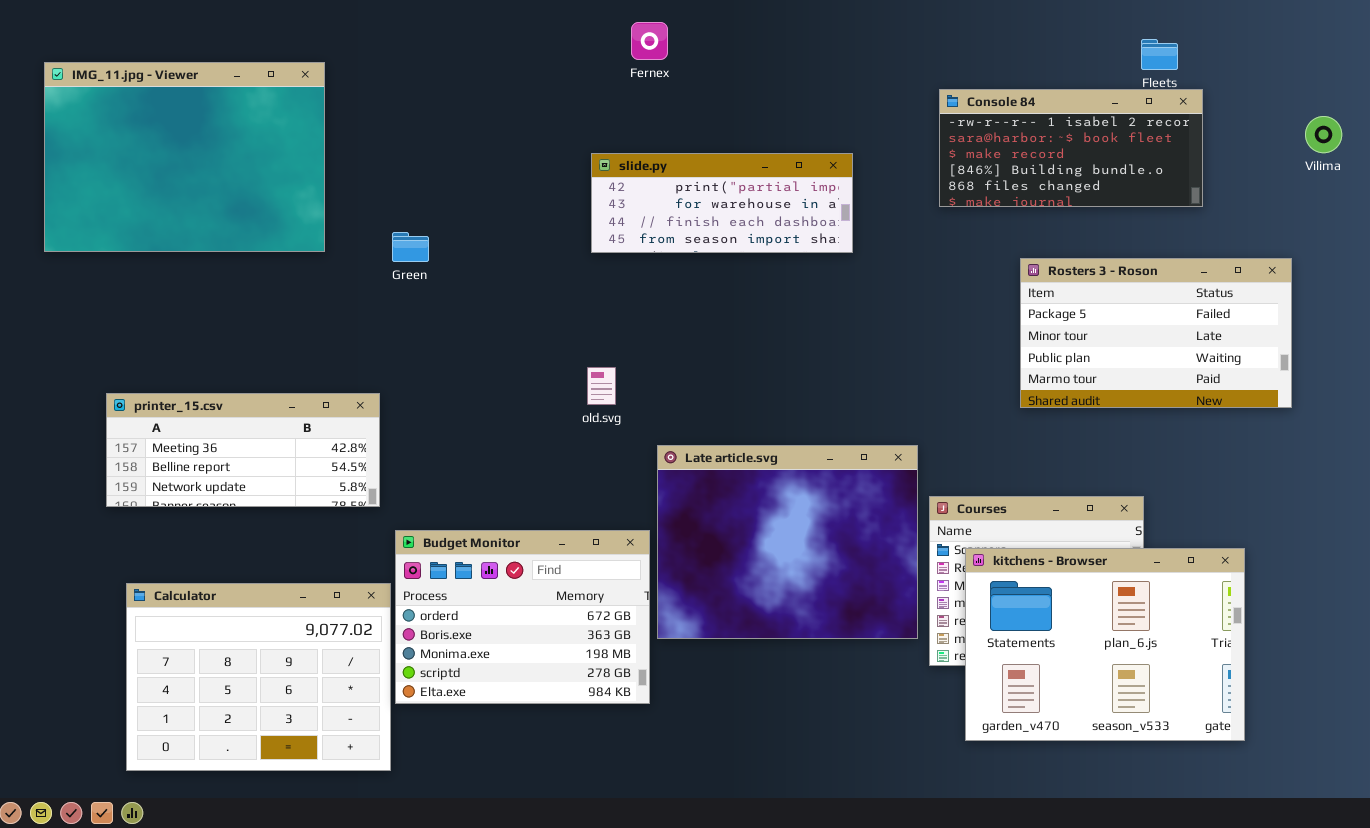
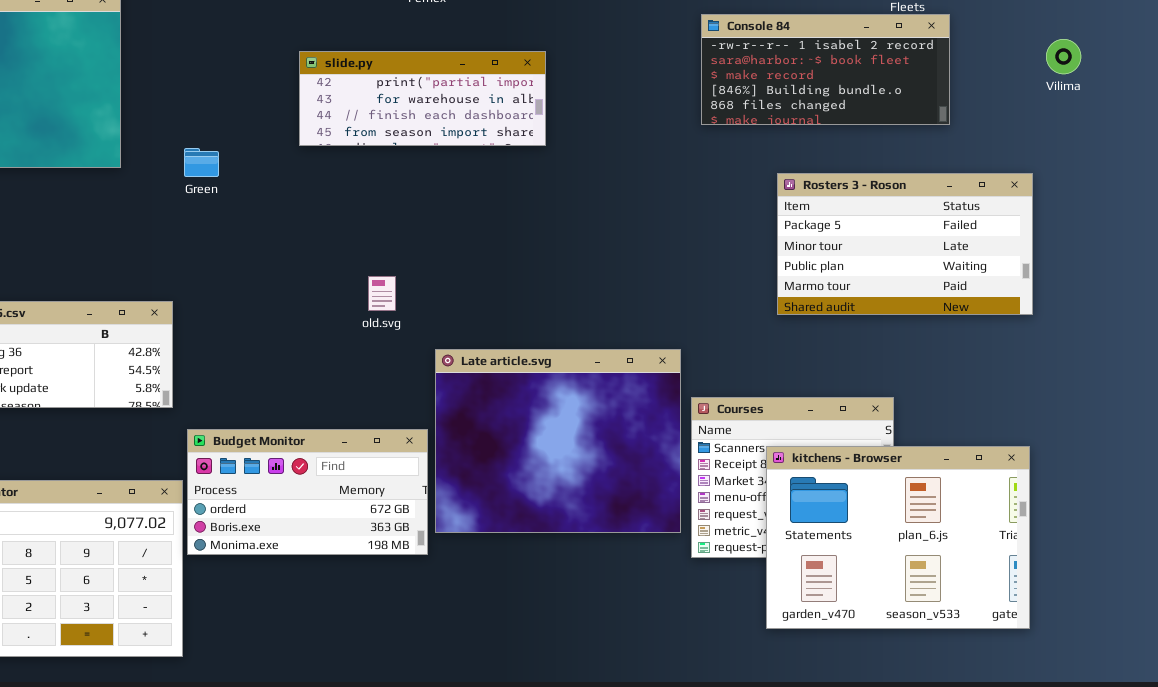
slide.py: [591,153,853,253] -> [299,51,546,146], moved
Budget Monitor: [395,530,650,704] -> [187,429,428,555], resized
kitchens - Browser: [965,548,1245,741] -> [766,446,1030,629], moved

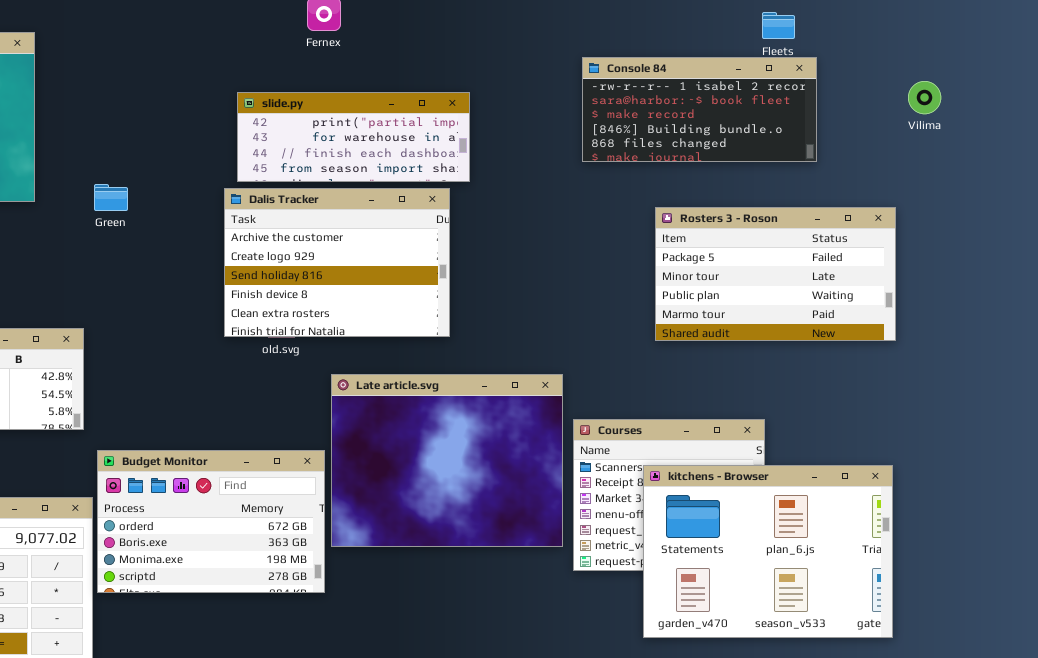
slide.py: [299,51,546,146] -> [237,92,470,182], moved
Dalis Tracker: none -> [224,188,450,337], opened
Budget Monitor: [187,429,428,555] -> [97,450,325,593], resized

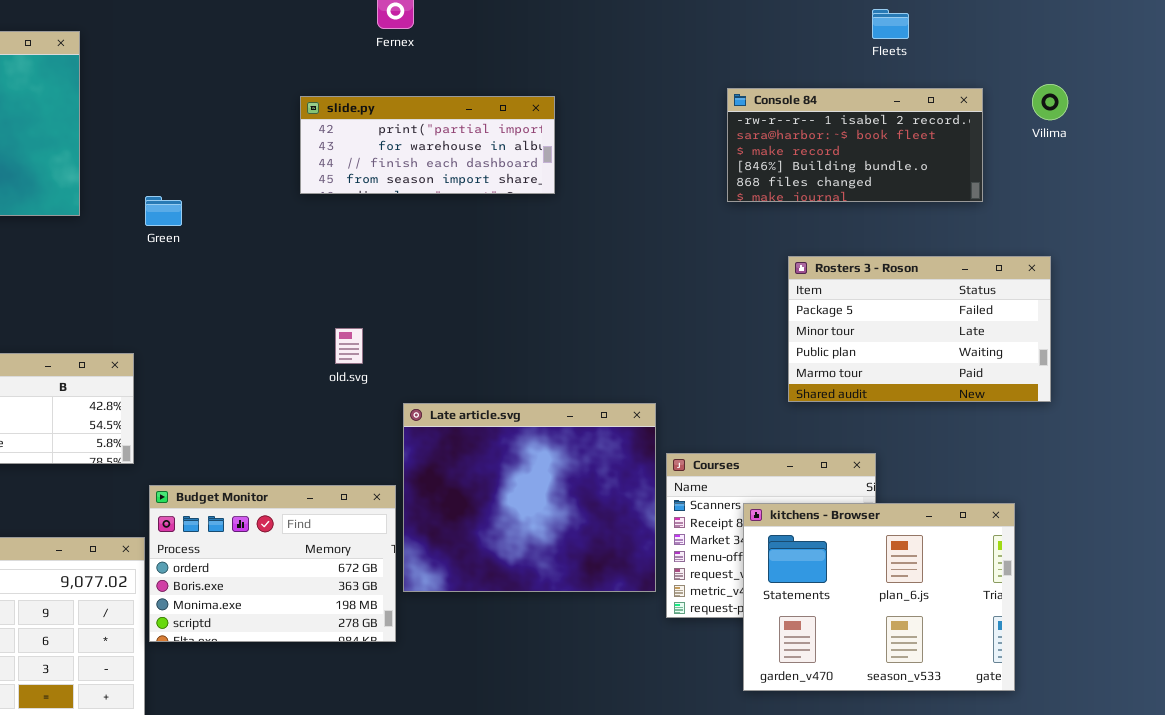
Console 84: [582,57,817,162] -> [727,88,983,202], moved
Dalis Tracker: [224,188,450,337] -> none, closed
Rosters 3 - Roson: [655,207,896,341] -> [788,256,1051,402], moved

